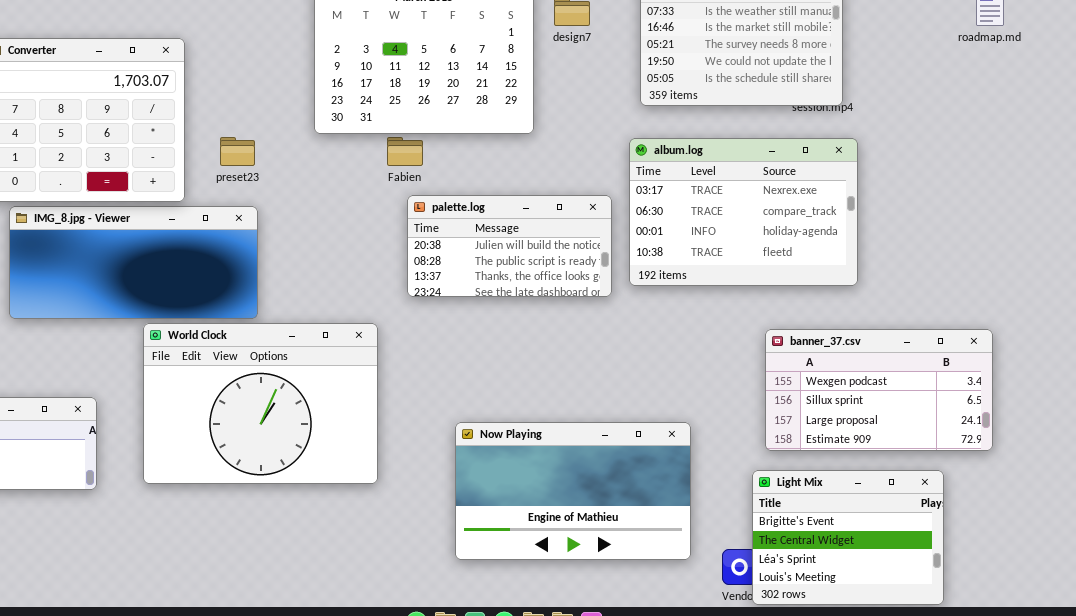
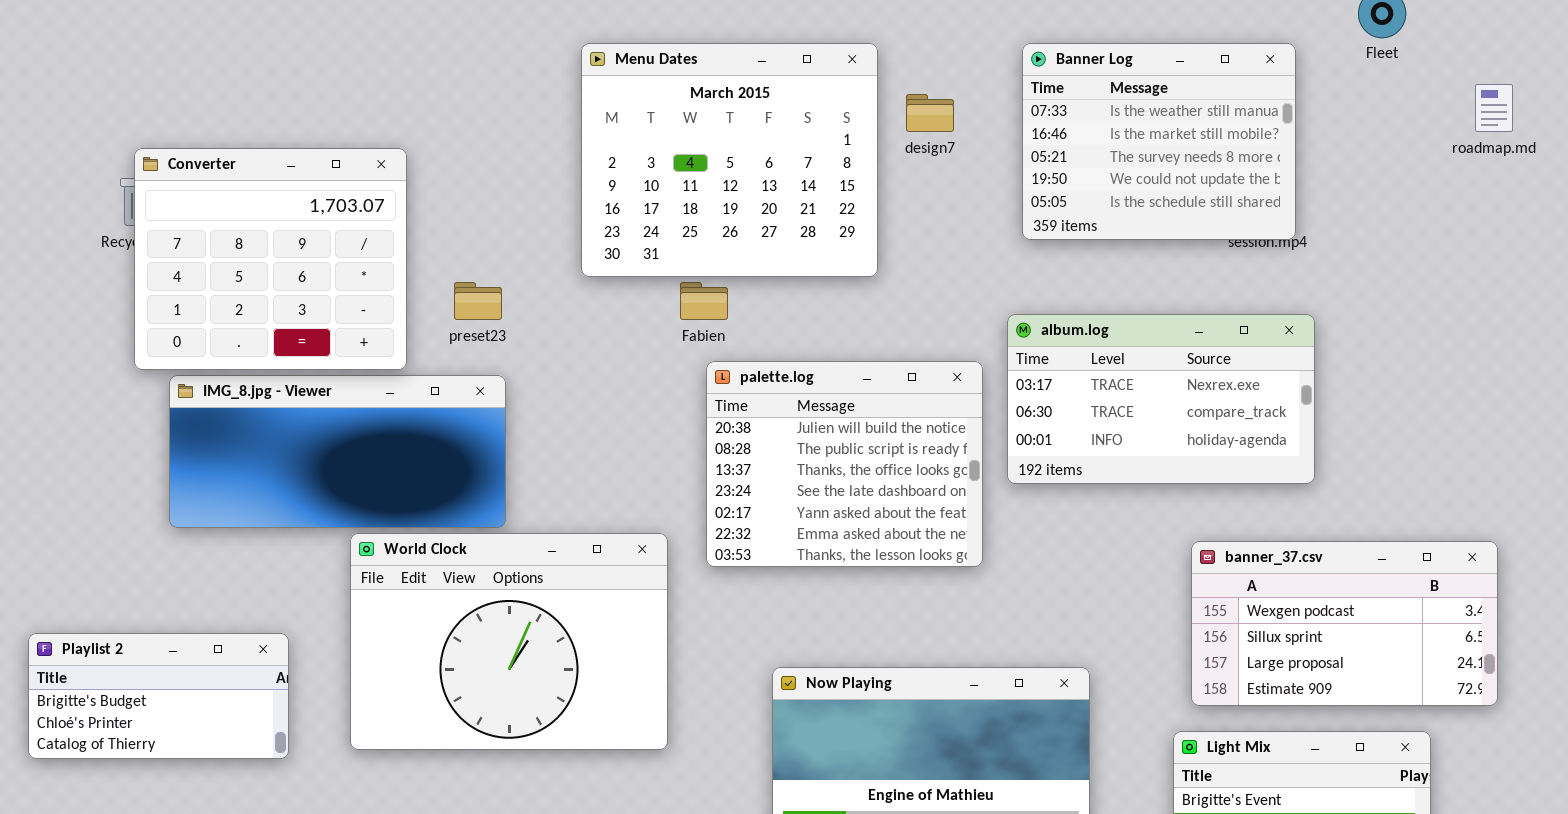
album.log: [629,138,858,286] -> [1007,314,1315,484], resized
palette.log: [407,195,612,297] -> [706,361,983,567], resized

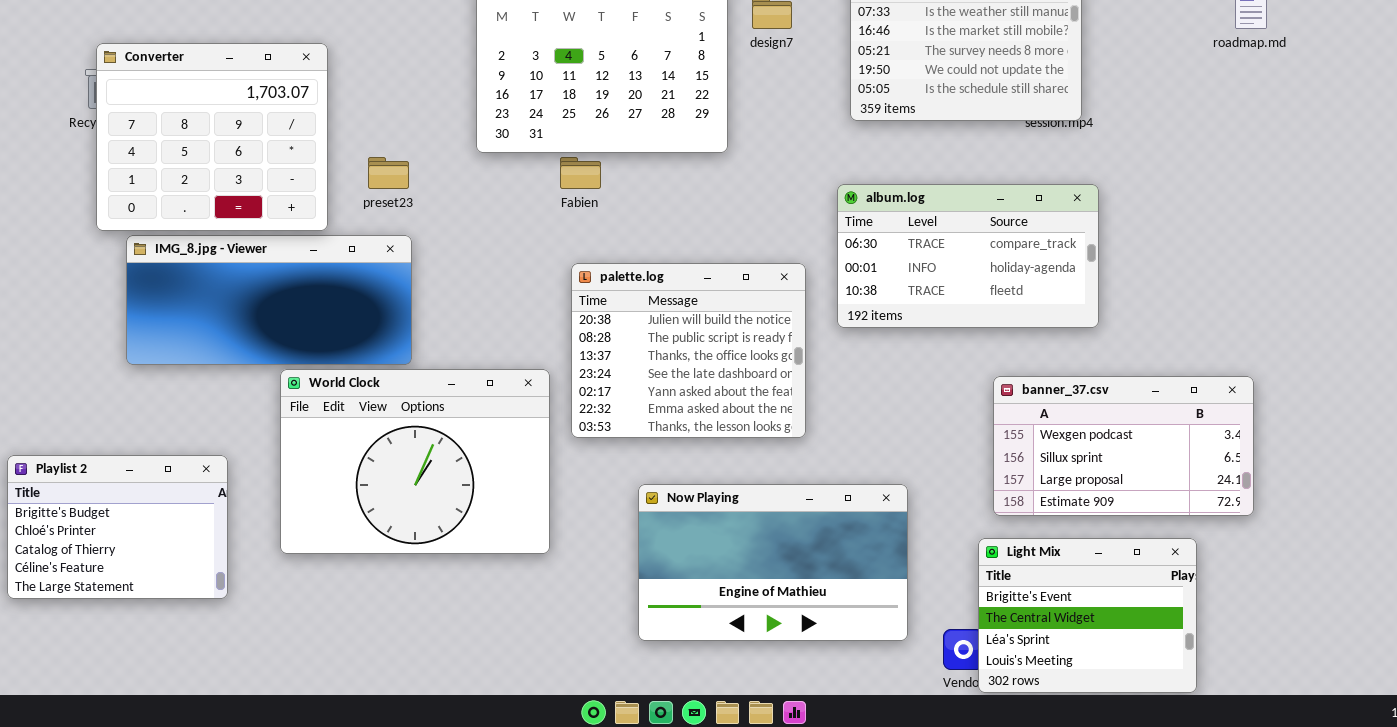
album.log: [1007,314,1315,484] -> [837,184,1099,328], scrolled down 1 row
palette.log: [706,361,983,567] -> [571,263,806,438], moved
Playlist 2: [28,633,289,759] -> [7,455,228,599], resized

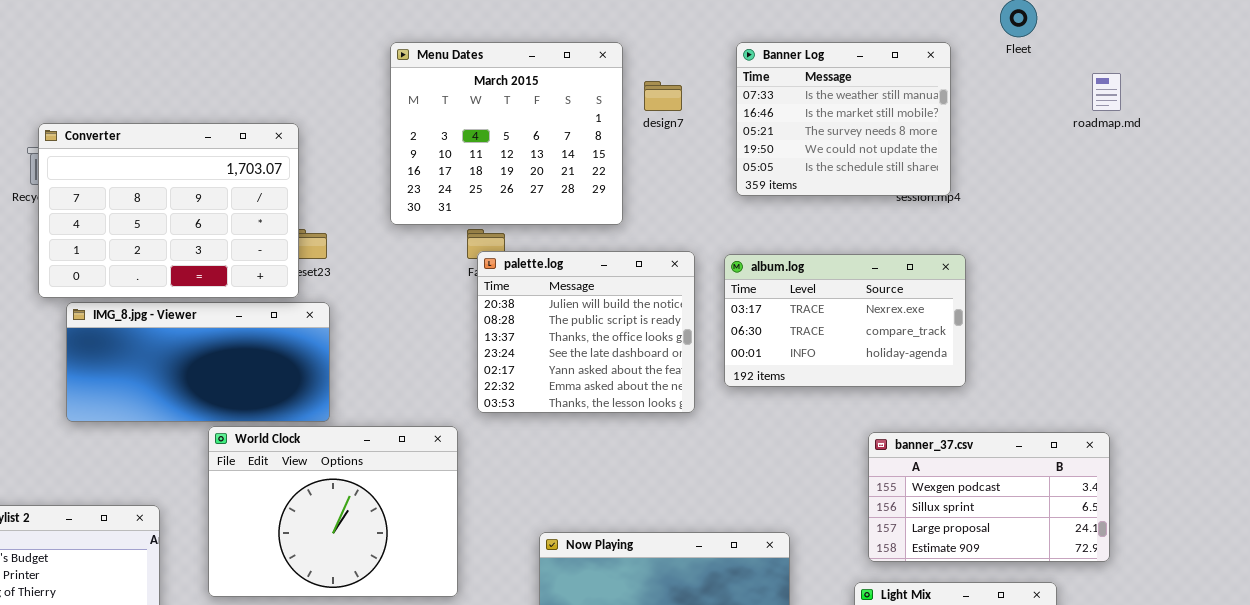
Converter: [96,43,328,231] -> [38,123,299,298], resized
album.log: [837,184,1099,328] -> [724,254,966,387], scrolled up 1 row
palette.log: [571,263,806,438] -> [477,251,695,413], moved

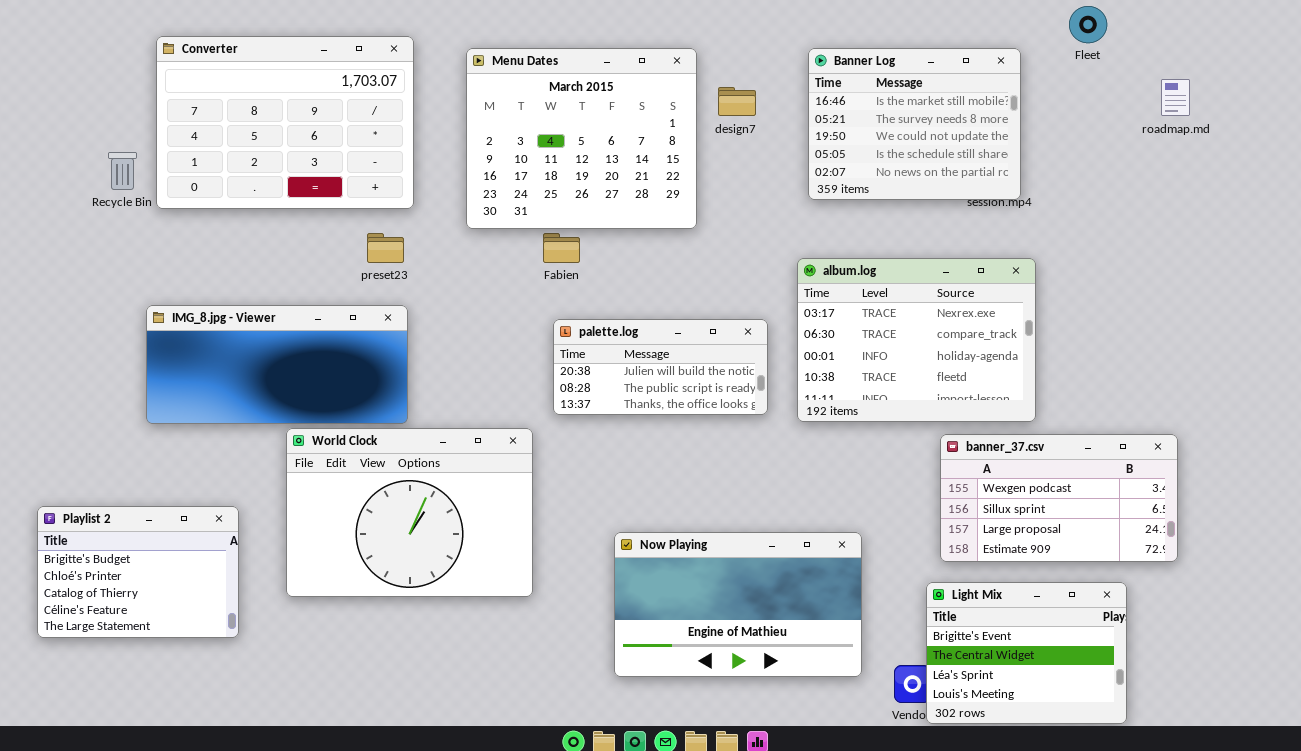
Banner Log: [736,42,951,196] -> [808,48,1021,200], scrolled down 1 row
Converter: [38,123,299,298] -> [156,36,414,209], moved
palette.log: [477,251,695,413] -> [553,319,768,415], resized
album.log: [724,254,966,387] -> [797,258,1036,422], resized

